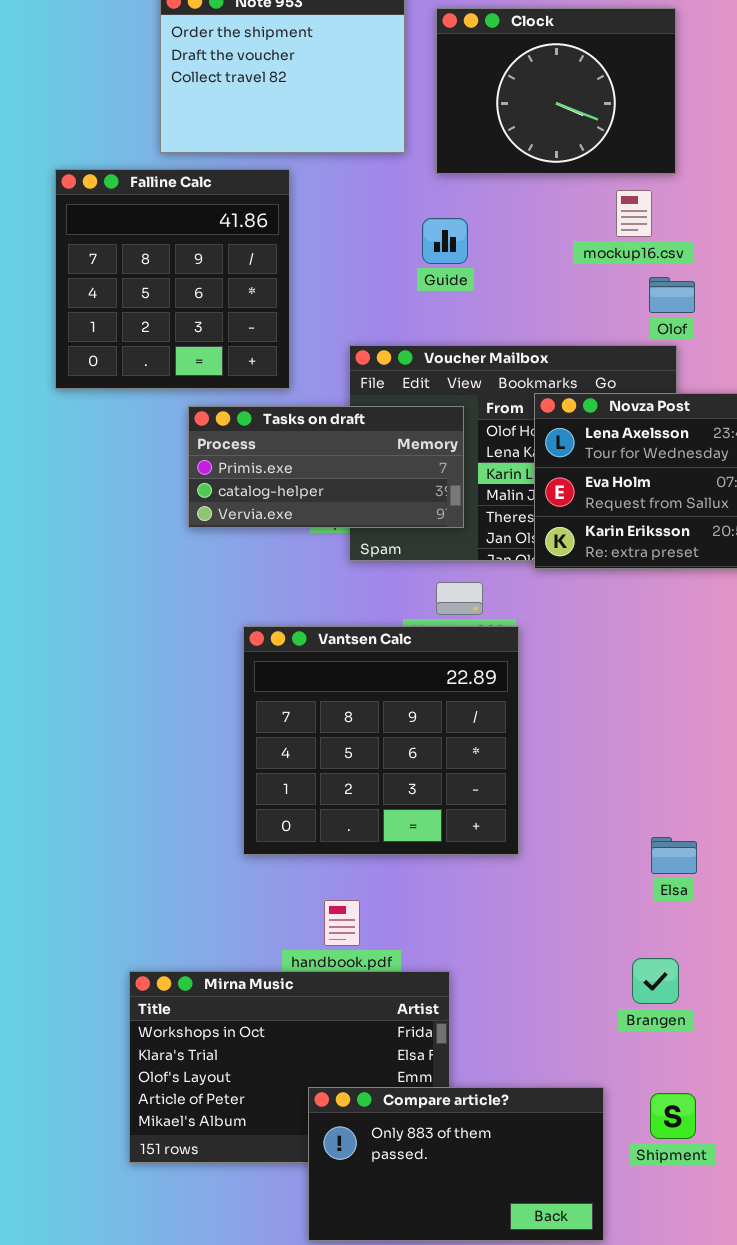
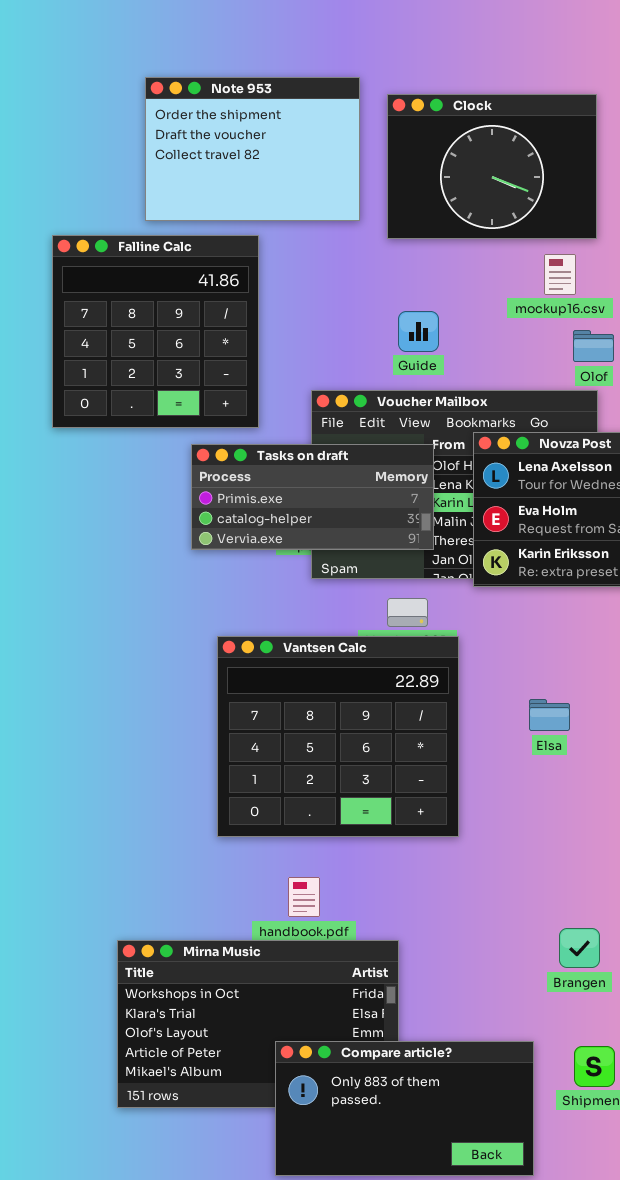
Guide: [422,218,468,264] -> [398,311,439,352], moved
Tasks on draft: [188,406,464,528] -> [191,444,434,550], moved
Elsa: [651,837,697,874] -> [529,699,570,731], moved

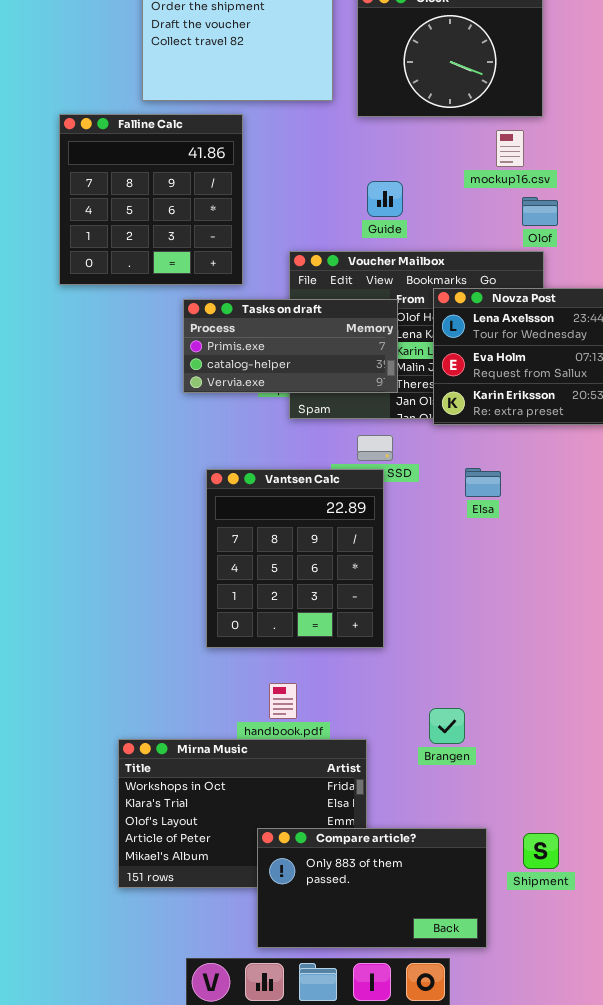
Vantsen Calc: [217,636,459,837] -> [206,469,384,648], resized
Elsa: [529,699,570,731] -> [465,468,501,497], moved
Brangen: [559,928,600,968] -> [429,708,465,744], moved

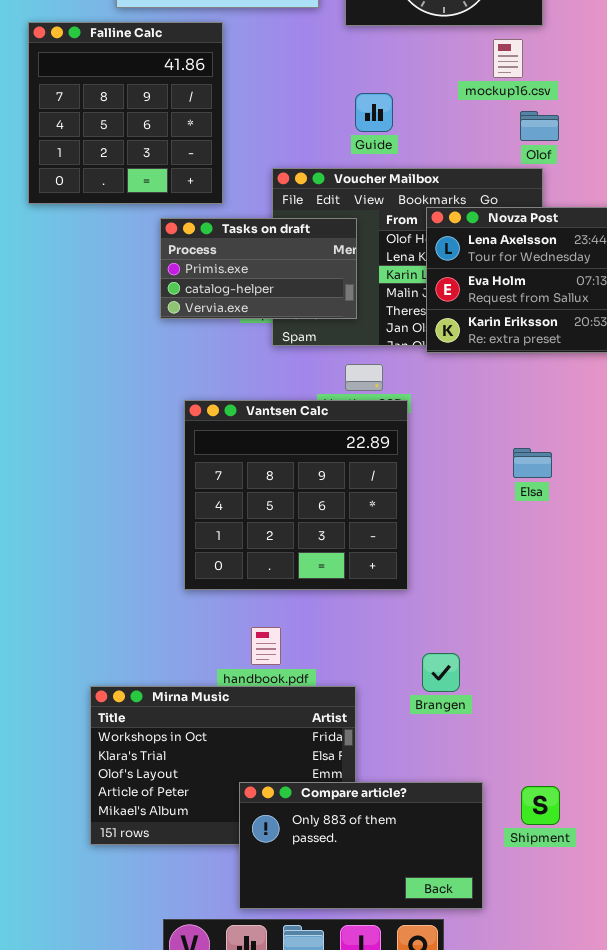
Tasks on draft: [183,299,398,393] -> [160,218,357,319], resized
Elsa: [465,468,501,497] -> [513,448,552,478], moved
Vantsen Calc: [206,469,384,648] -> [184,400,408,590], resized

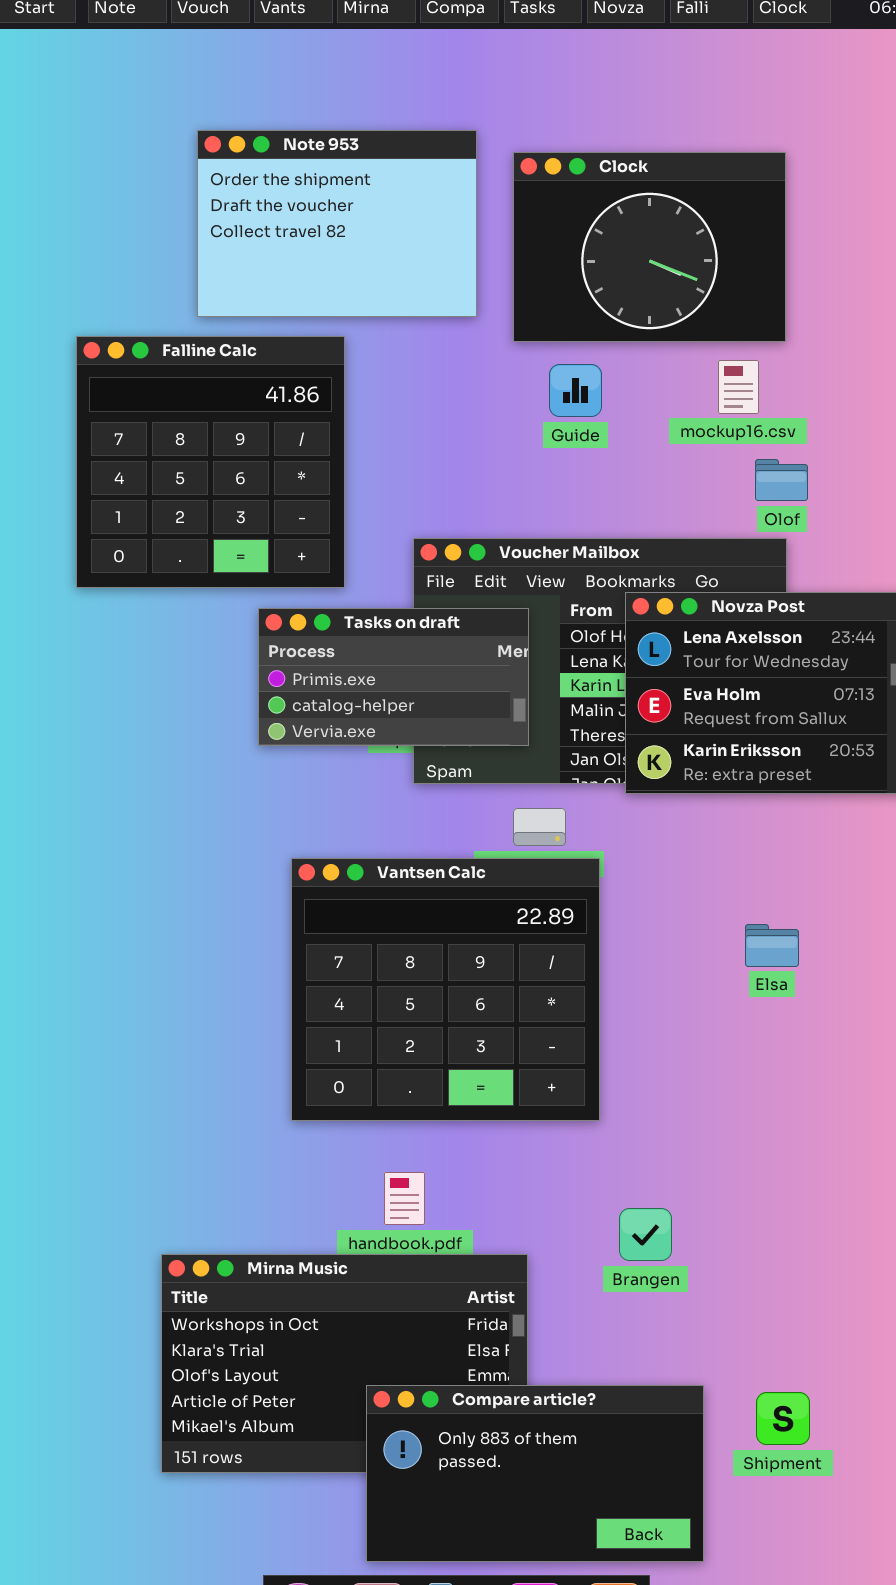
Guide: [355,93,393,132] -> [549,364,602,417], moved

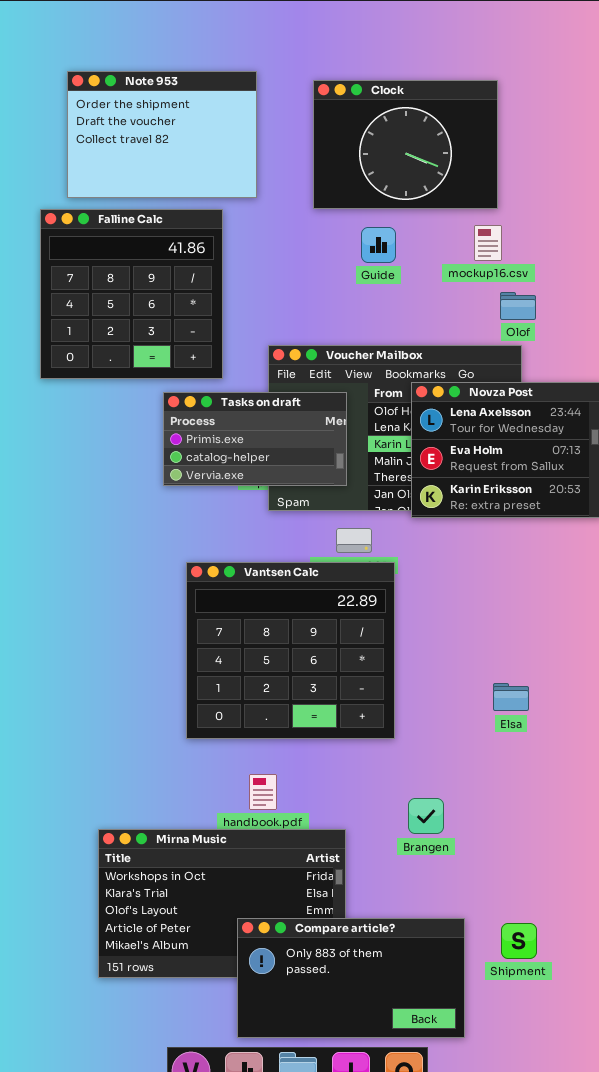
Note 953: [197,130,477,317] -> [67,71,257,198], moved
Clock: [513,152,786,342] -> [313,80,498,209], moved
Elsa: [745,924,799,967] -> [493,683,529,711], moved

